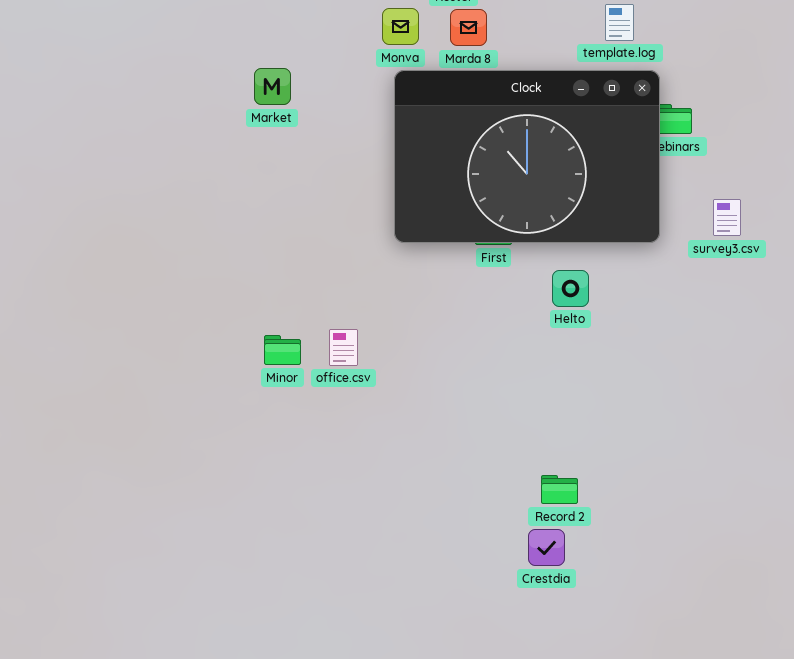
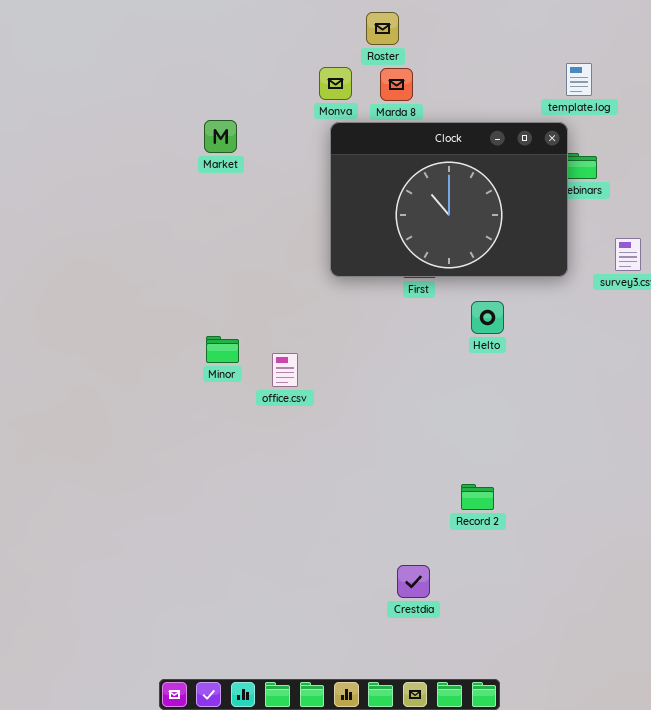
template.log: [605,4,634,41] -> [566,63,592,96], moved
Minor: [264,335,301,365] -> [206,336,239,363], moved
Crestdia: [528,529,565,566] -> [397,565,430,598], moved

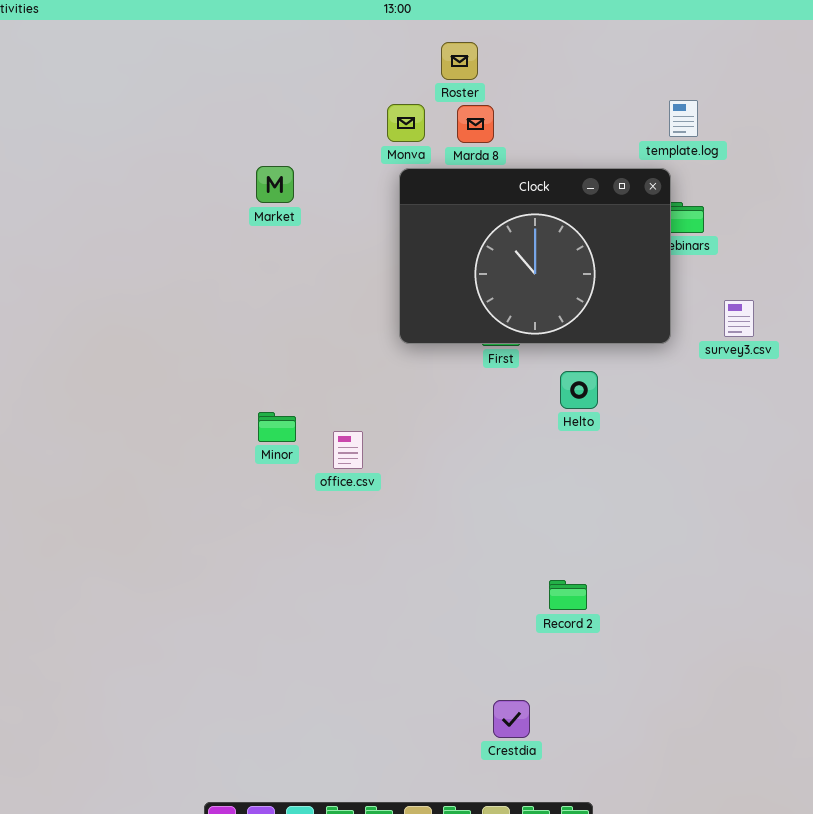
Crestdia: [397,565,430,598] -> [493,700,530,738], moved

